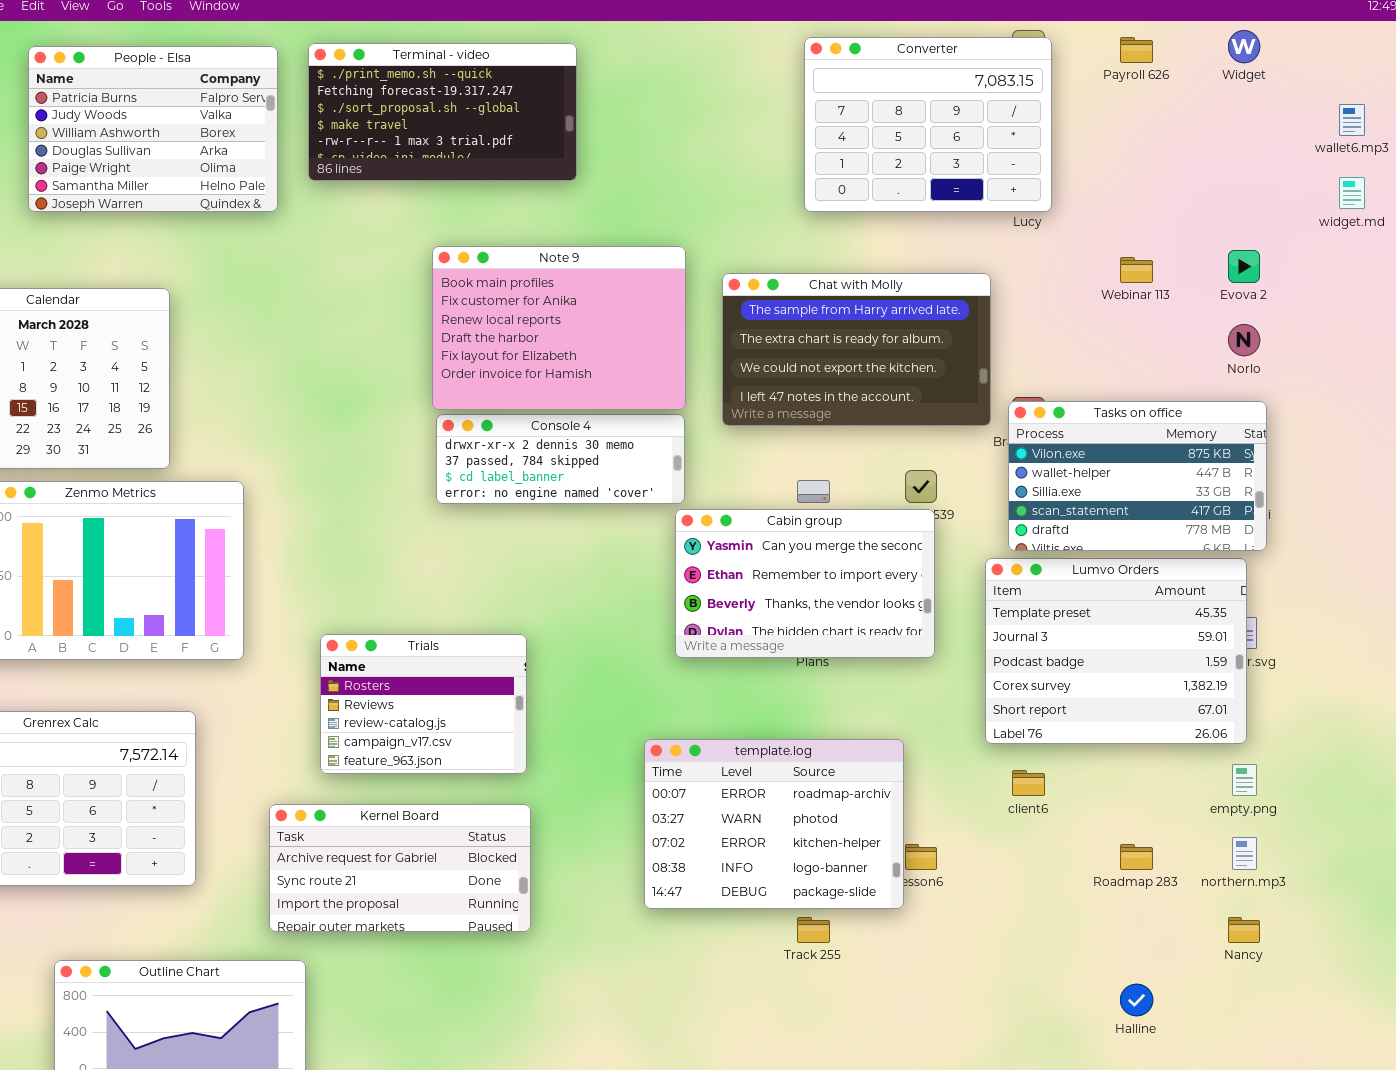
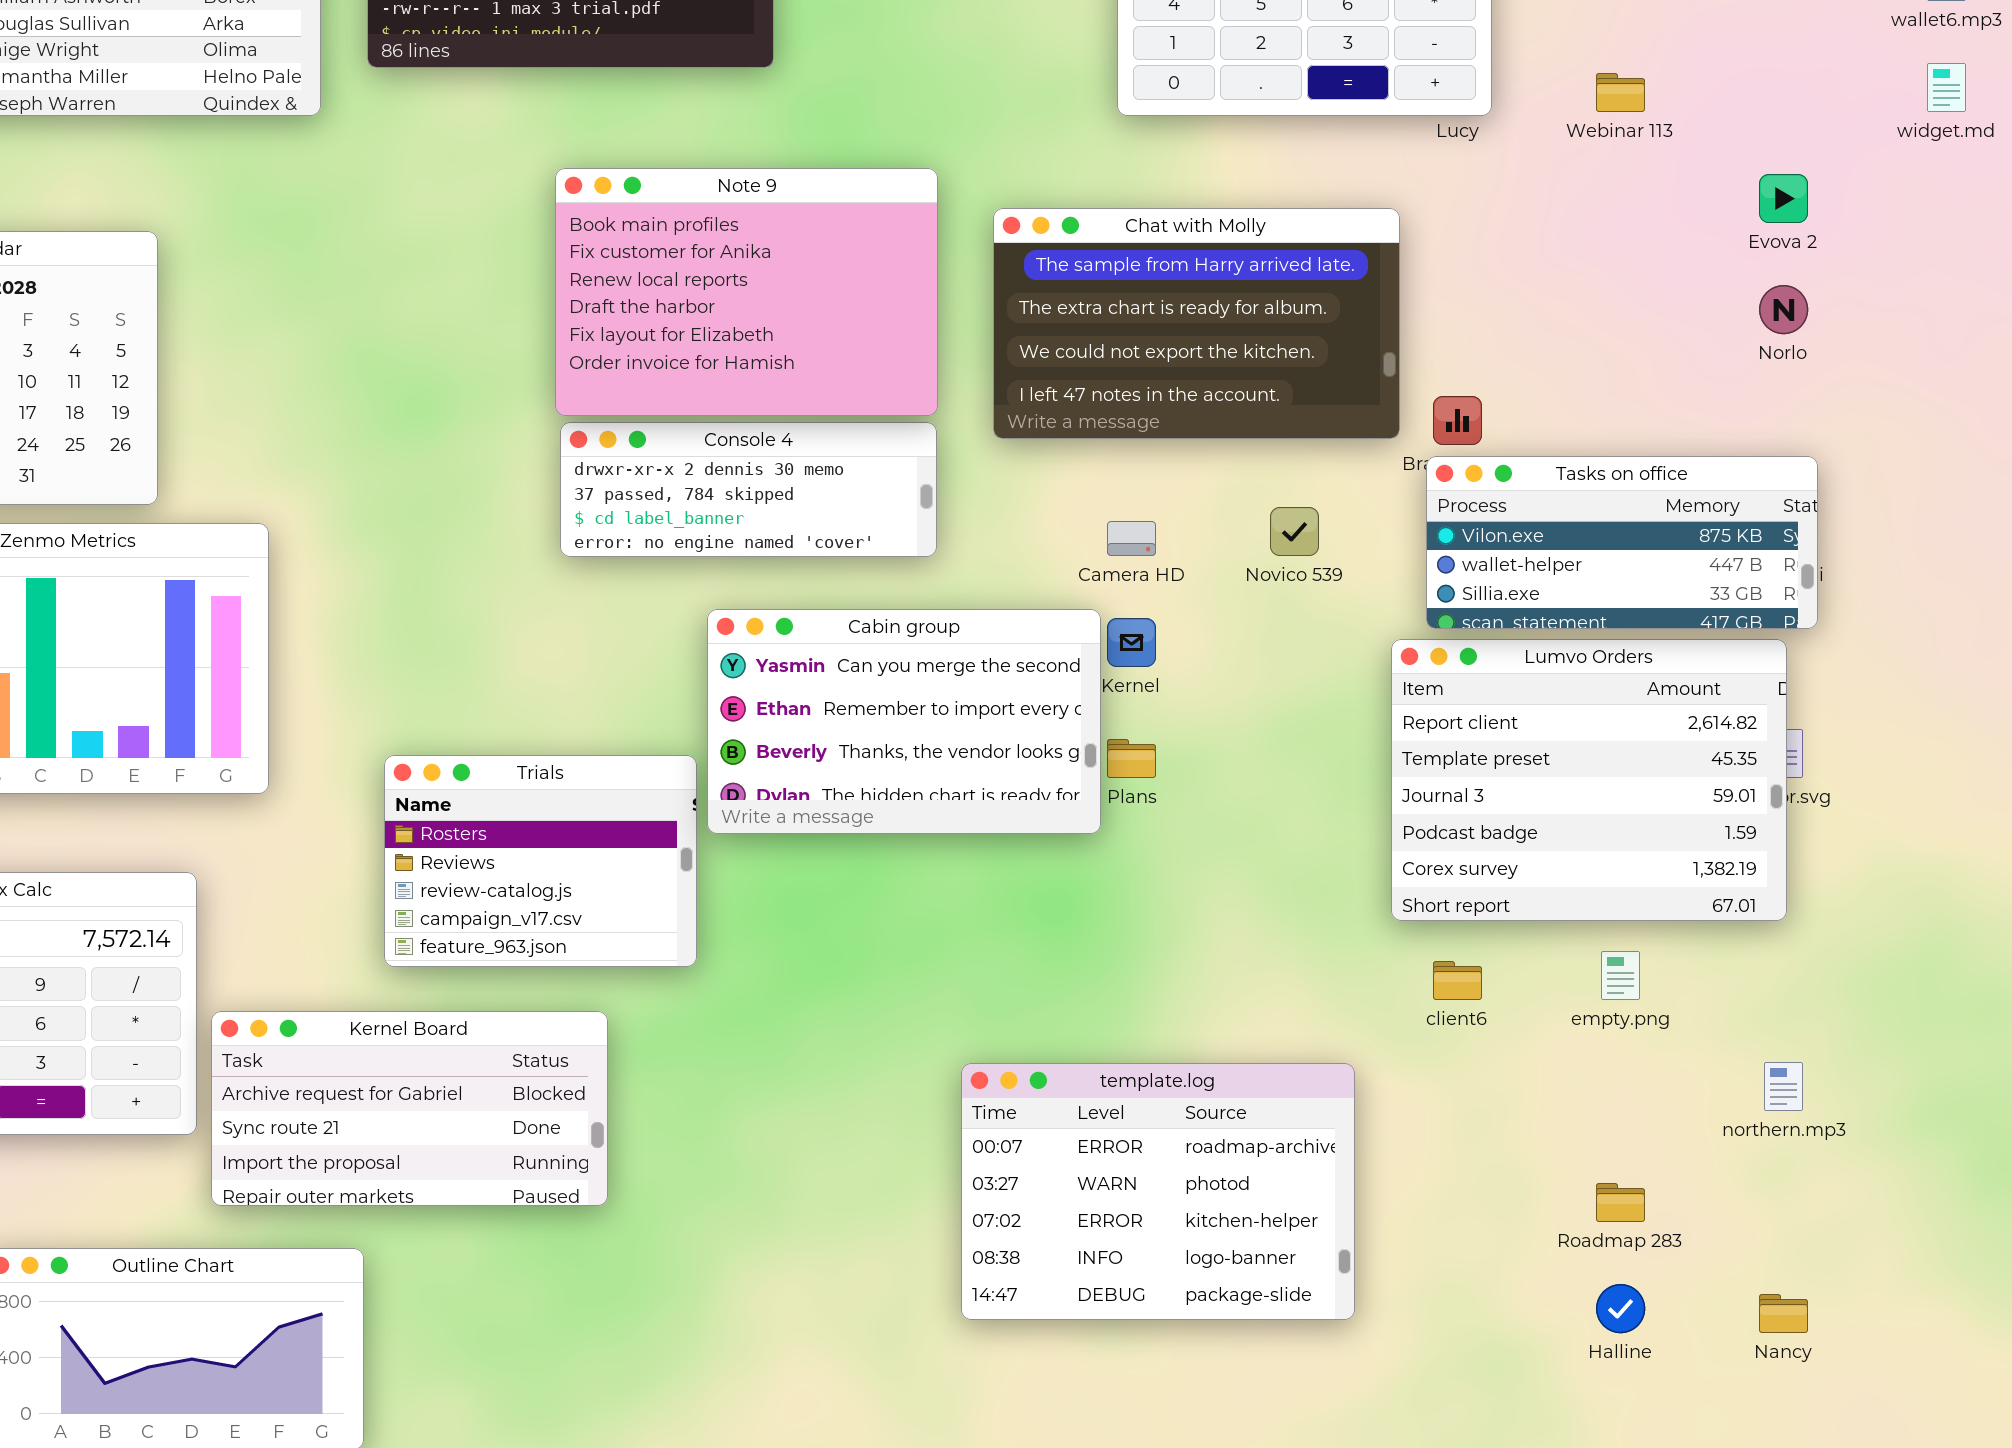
Webinar 113: [1120,257,1153,283] -> [1596,73,1645,112], moved
Tasks on office: [1008,401,1267,551] -> [1426,456,1818,629], resized
Cabin group: [675,509,935,658] -> [707,609,1101,834], moved
Lumvo Orders: [985,558,1247,744] -> [1391,639,1787,921], scrolled up 1 row
template.log: [644,739,904,909] -> [961,1063,1355,1320], moved
empty.png: [1232,764,1257,796] -> [1601,951,1640,1000], moved
Kernel Board: [269,804,531,932] -> [211,1011,608,1206], moved
Roadmap 283: [1120,844,1153,870] -> [1596,1183,1645,1222], moved
Nancy: [1228,917,1260,943] -> [1759,1294,1808,1333], moved

